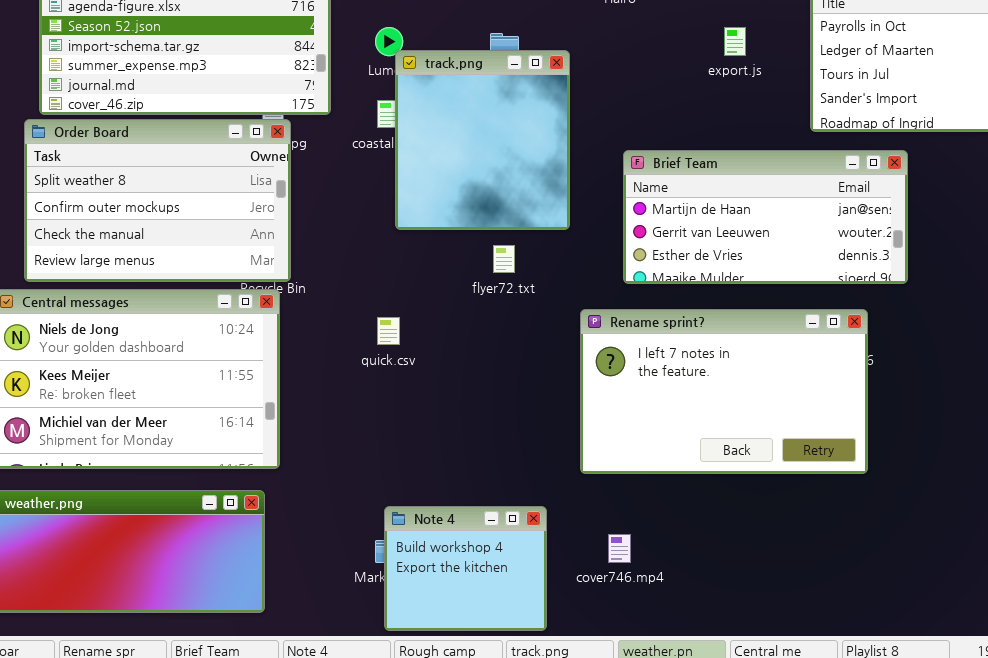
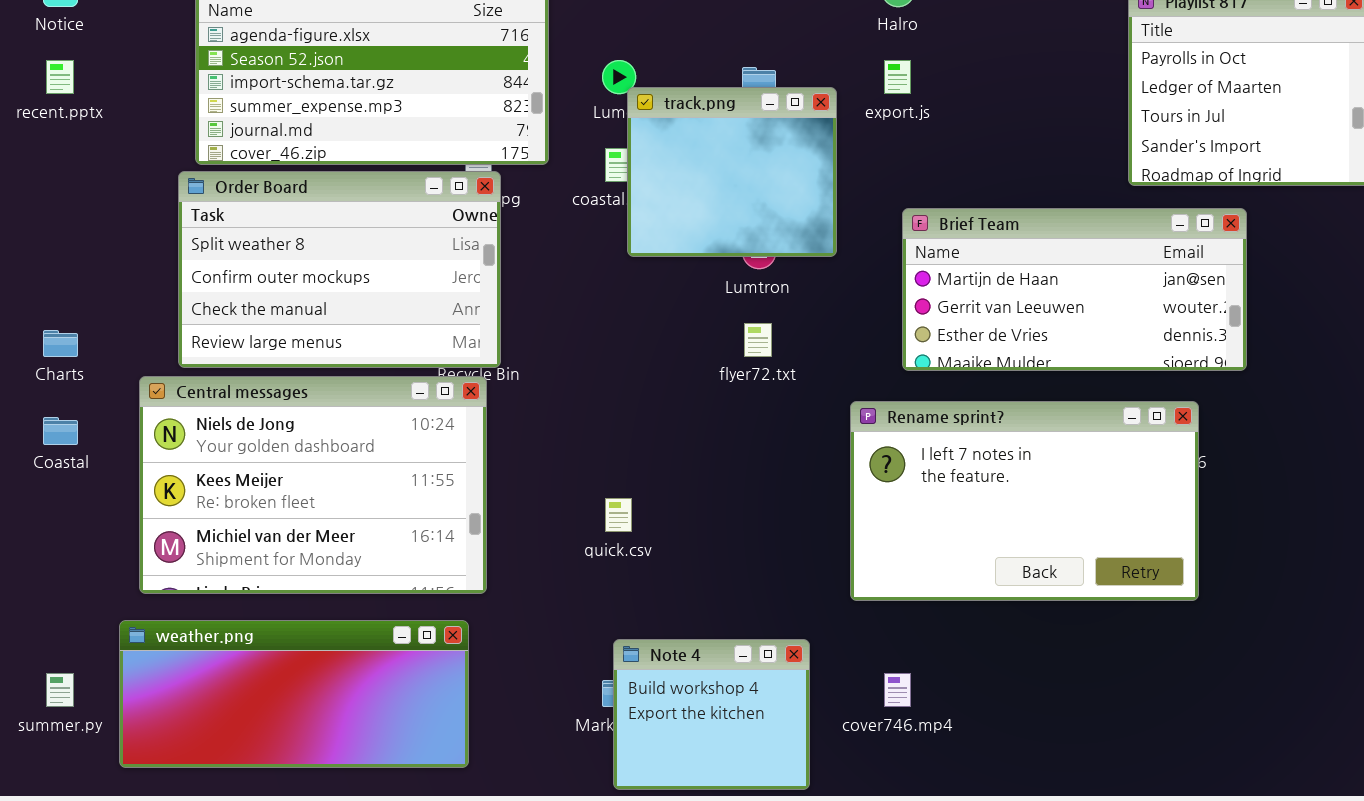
export.js: [724,27,746,56] -> [884,60,911,94], moved
track.png: [395,50,570,230] -> [627,87,837,257], resized
quick.csv: [377,317,400,345] -> [605,498,632,532], moved

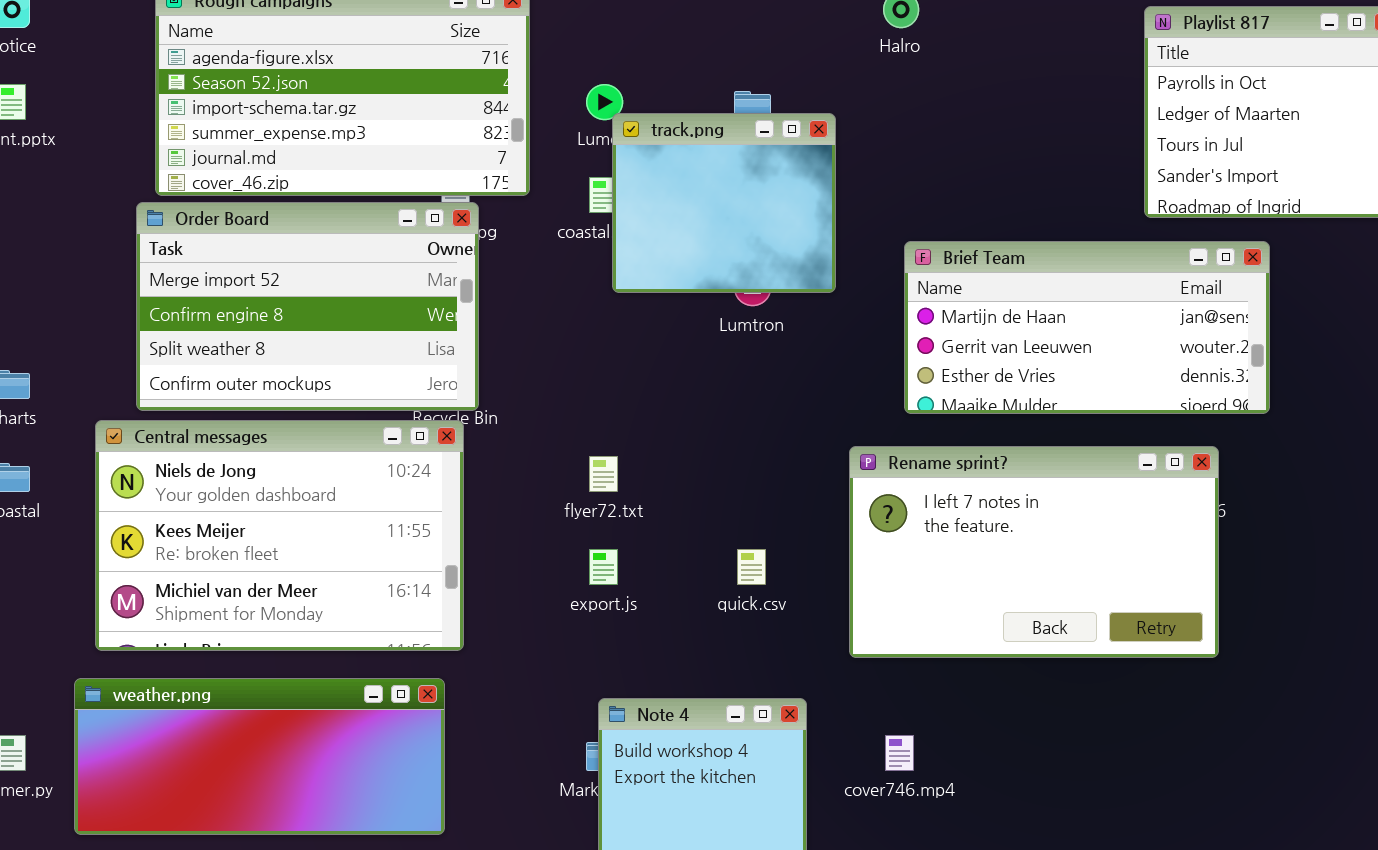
export.js: [884,60,911,94] -> [589,549,618,585], moved
Order Board: [178,171,501,368] -> [136,202,479,411], scrolled up 2 rows
flyer72.txt: [744,323,772,357] -> [589,456,618,492], moved
quick.csv: [605,498,632,532] -> [737,549,766,585], moved

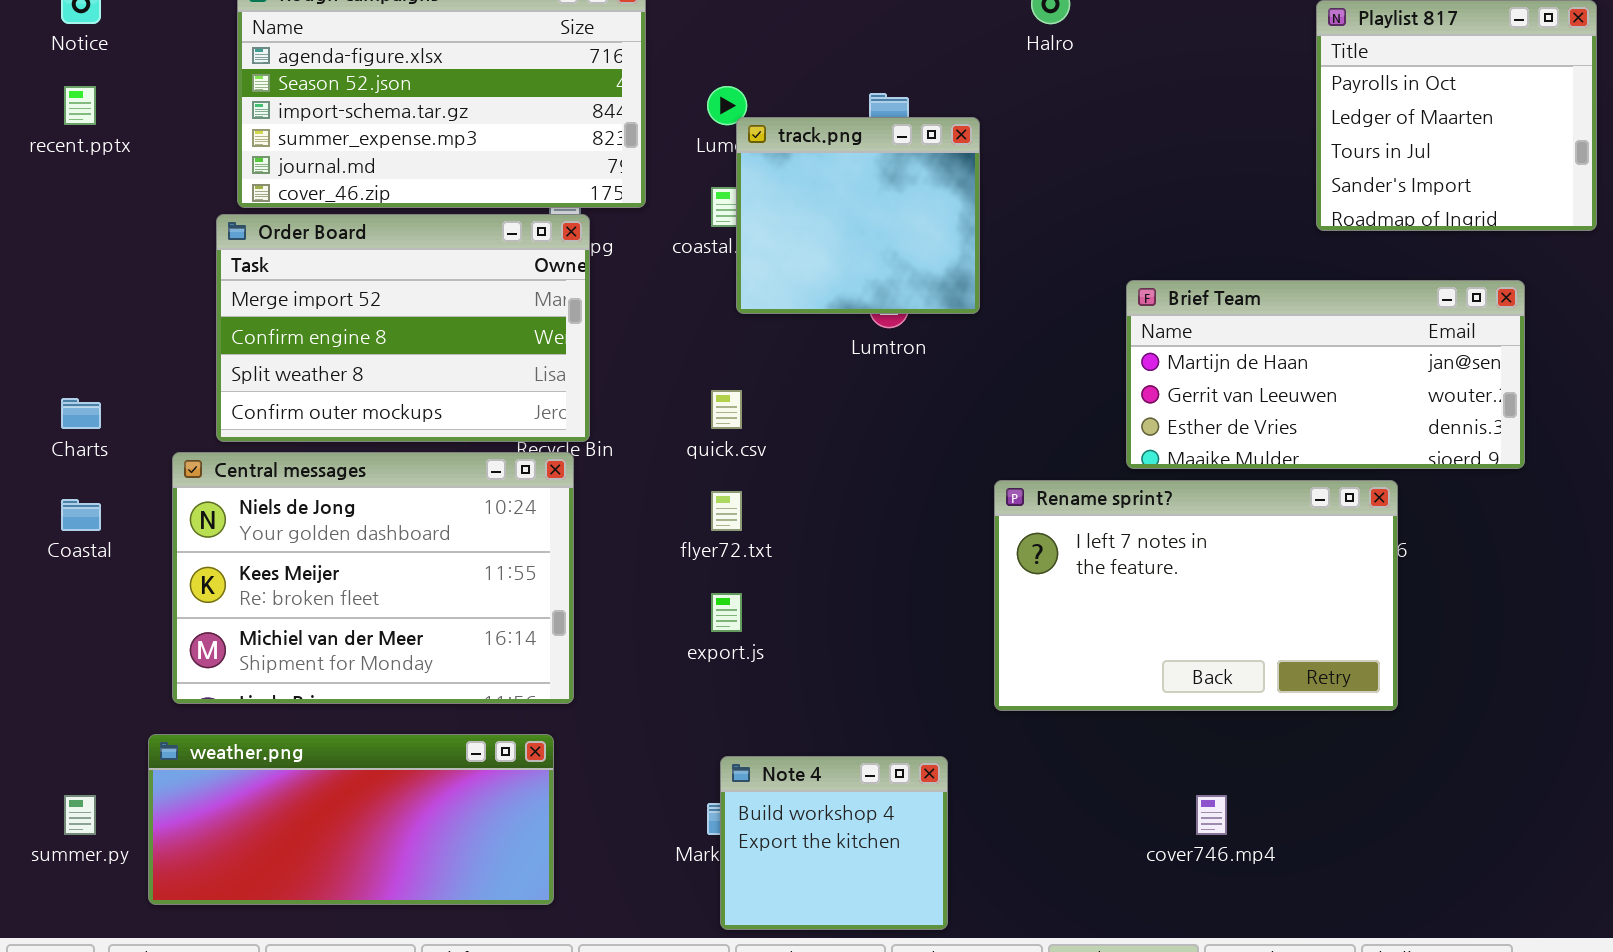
Brief Team: [904,241,1270,414] -> [1126,280,1525,469], moved
quick.csv: [737,549,766,585] -> [711,390,742,429], moved
cover746.mp4: [885,735,914,771] -> [1196,795,1227,835], moved

